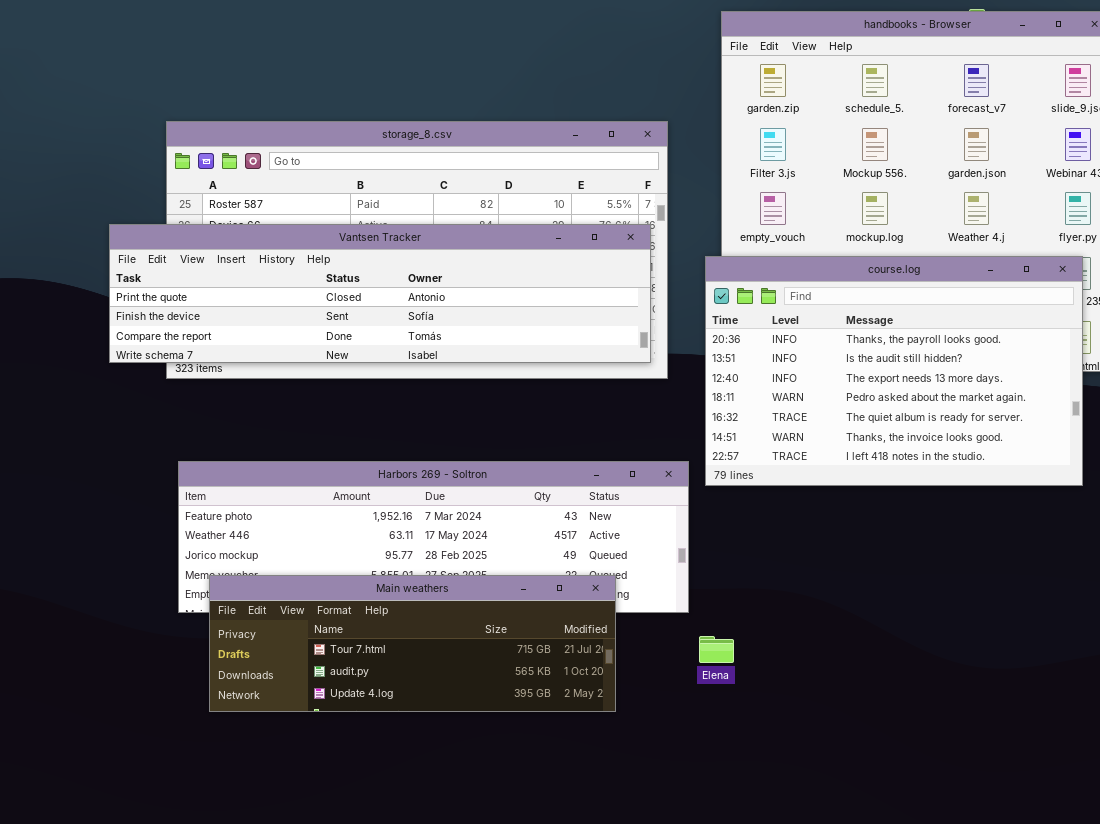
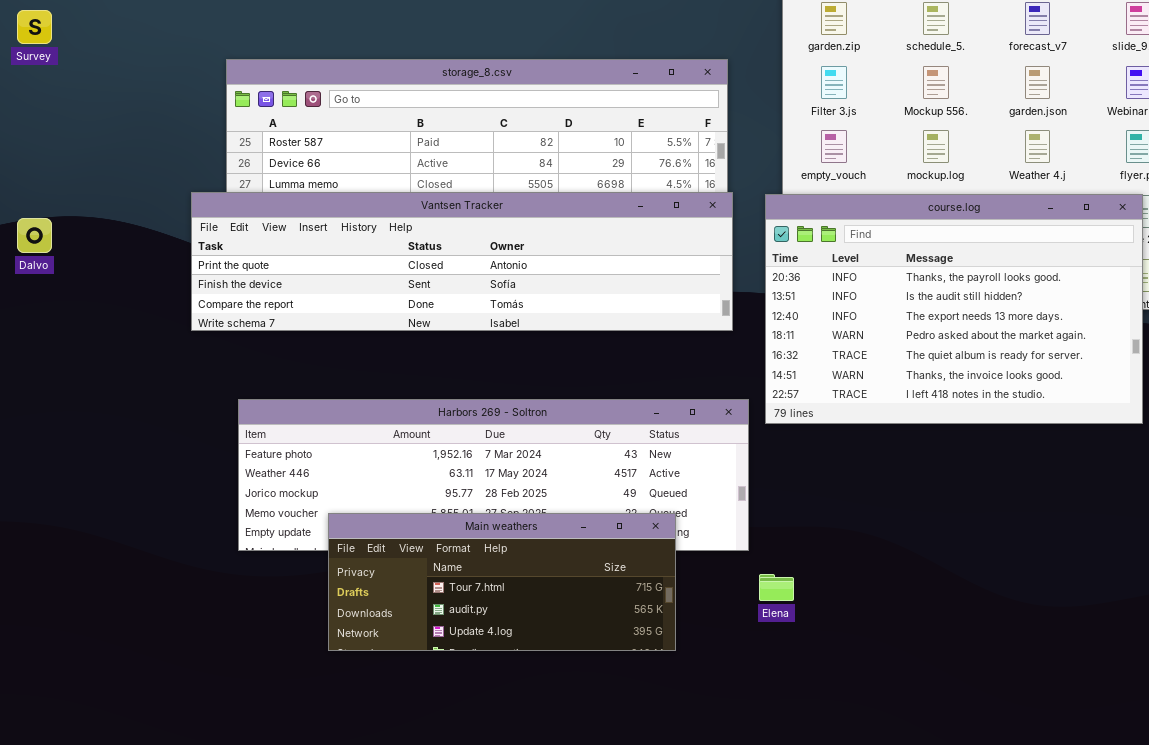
Vantsen Tracker: [109,224,651,363] -> [191,192,733,331], moved
Main weathers: [209,575,616,712] -> [328,513,676,651], resized

